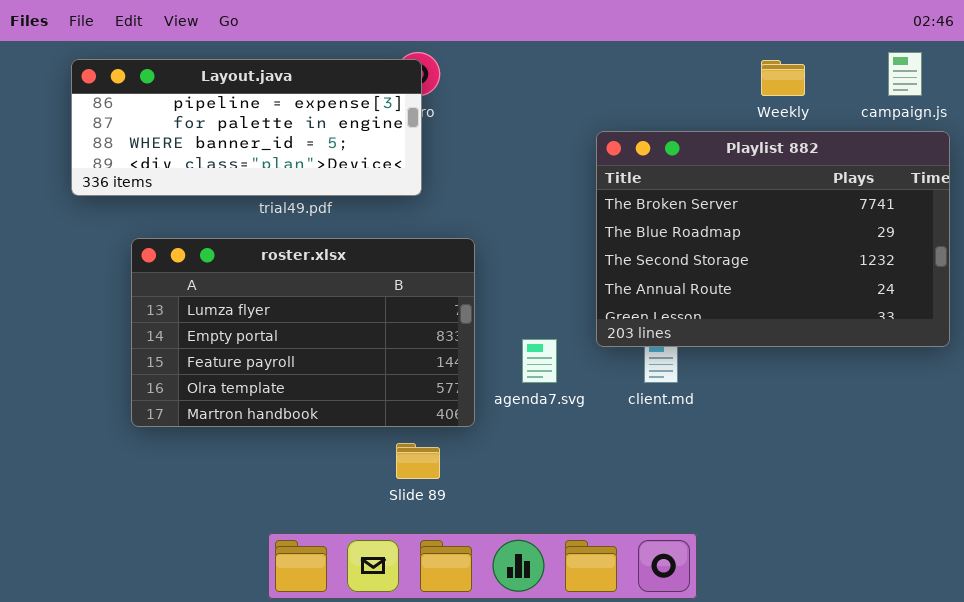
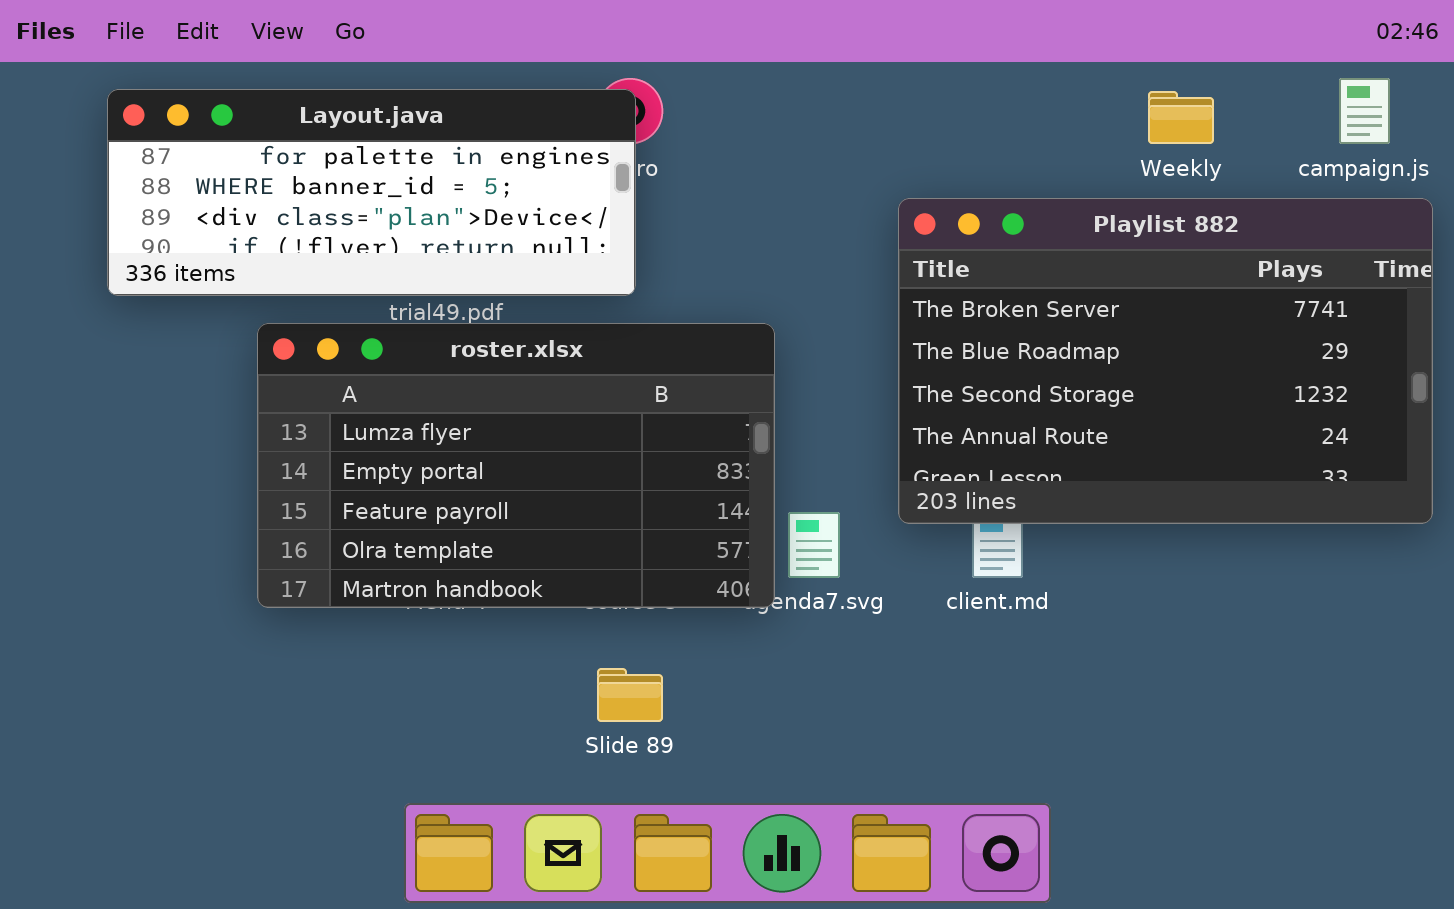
Layout.java: [71,59,422,196] -> [107,89,636,296], scrolled down 1 row
roster.xlsx: [131,238,475,427] -> [257,323,775,608], moved

